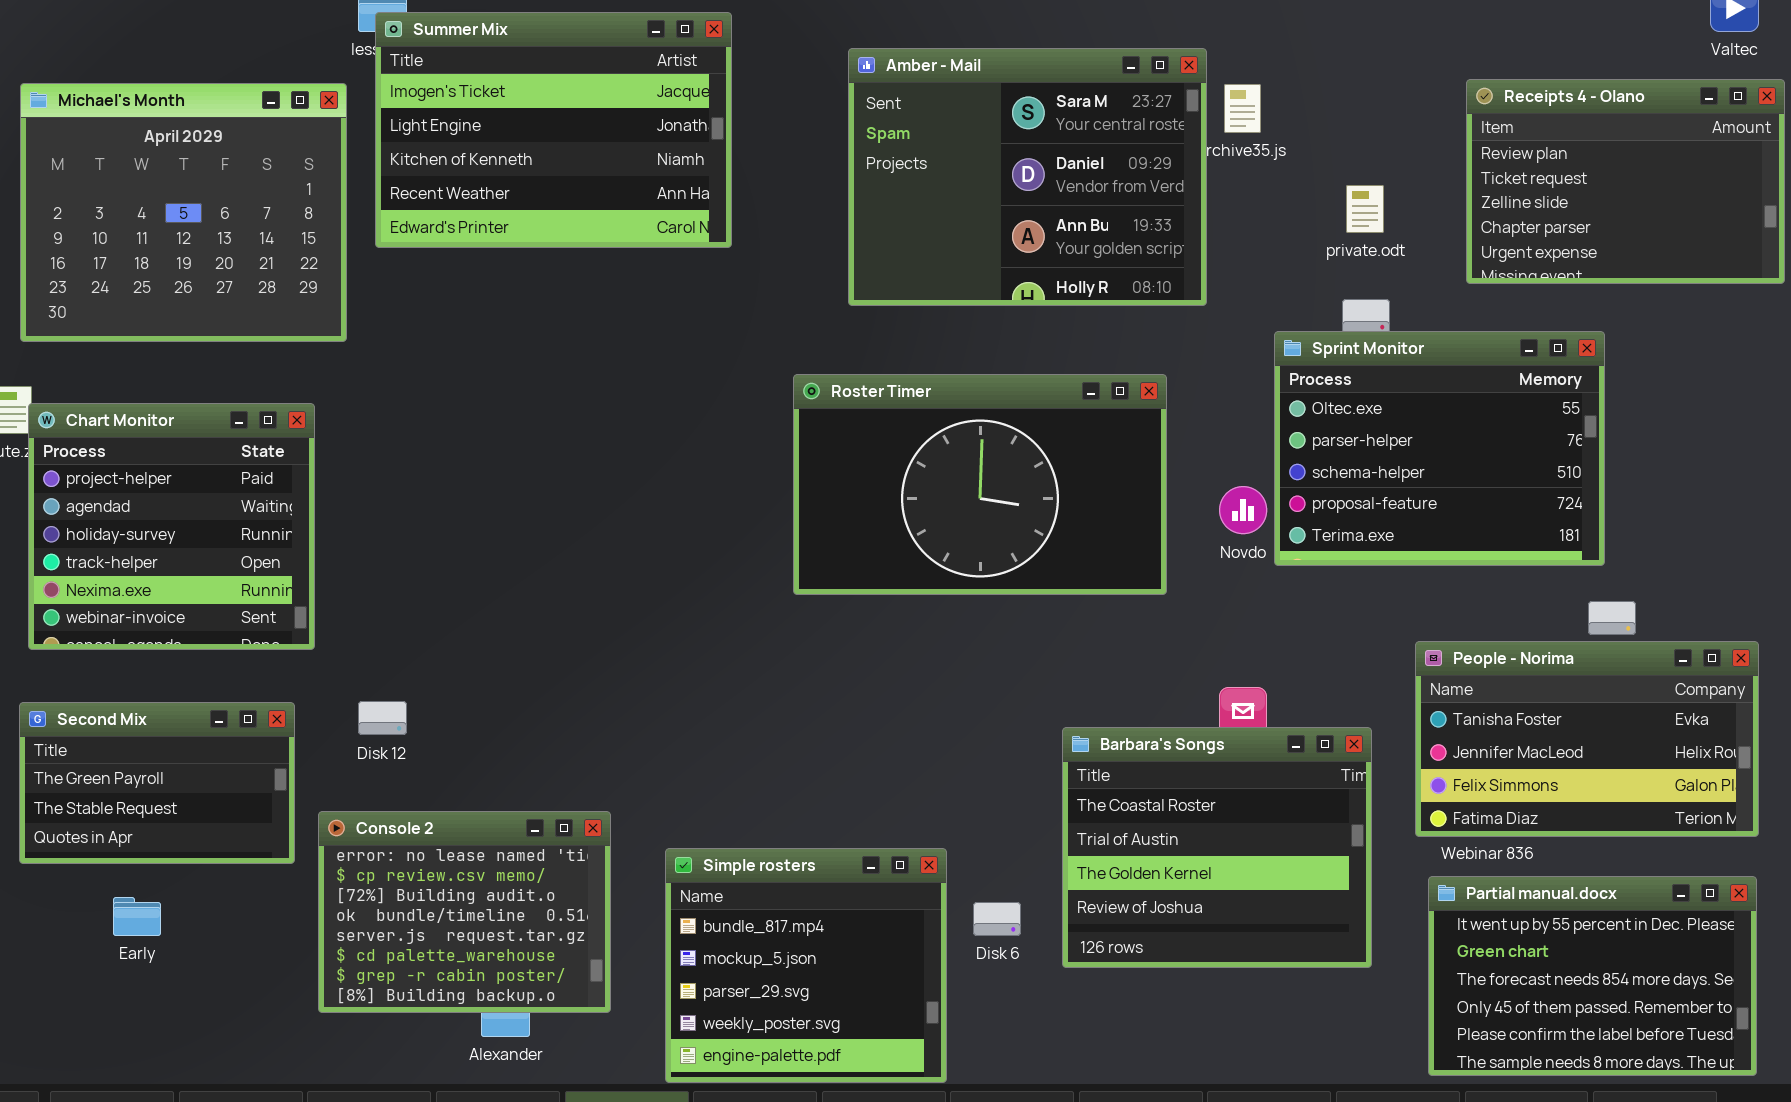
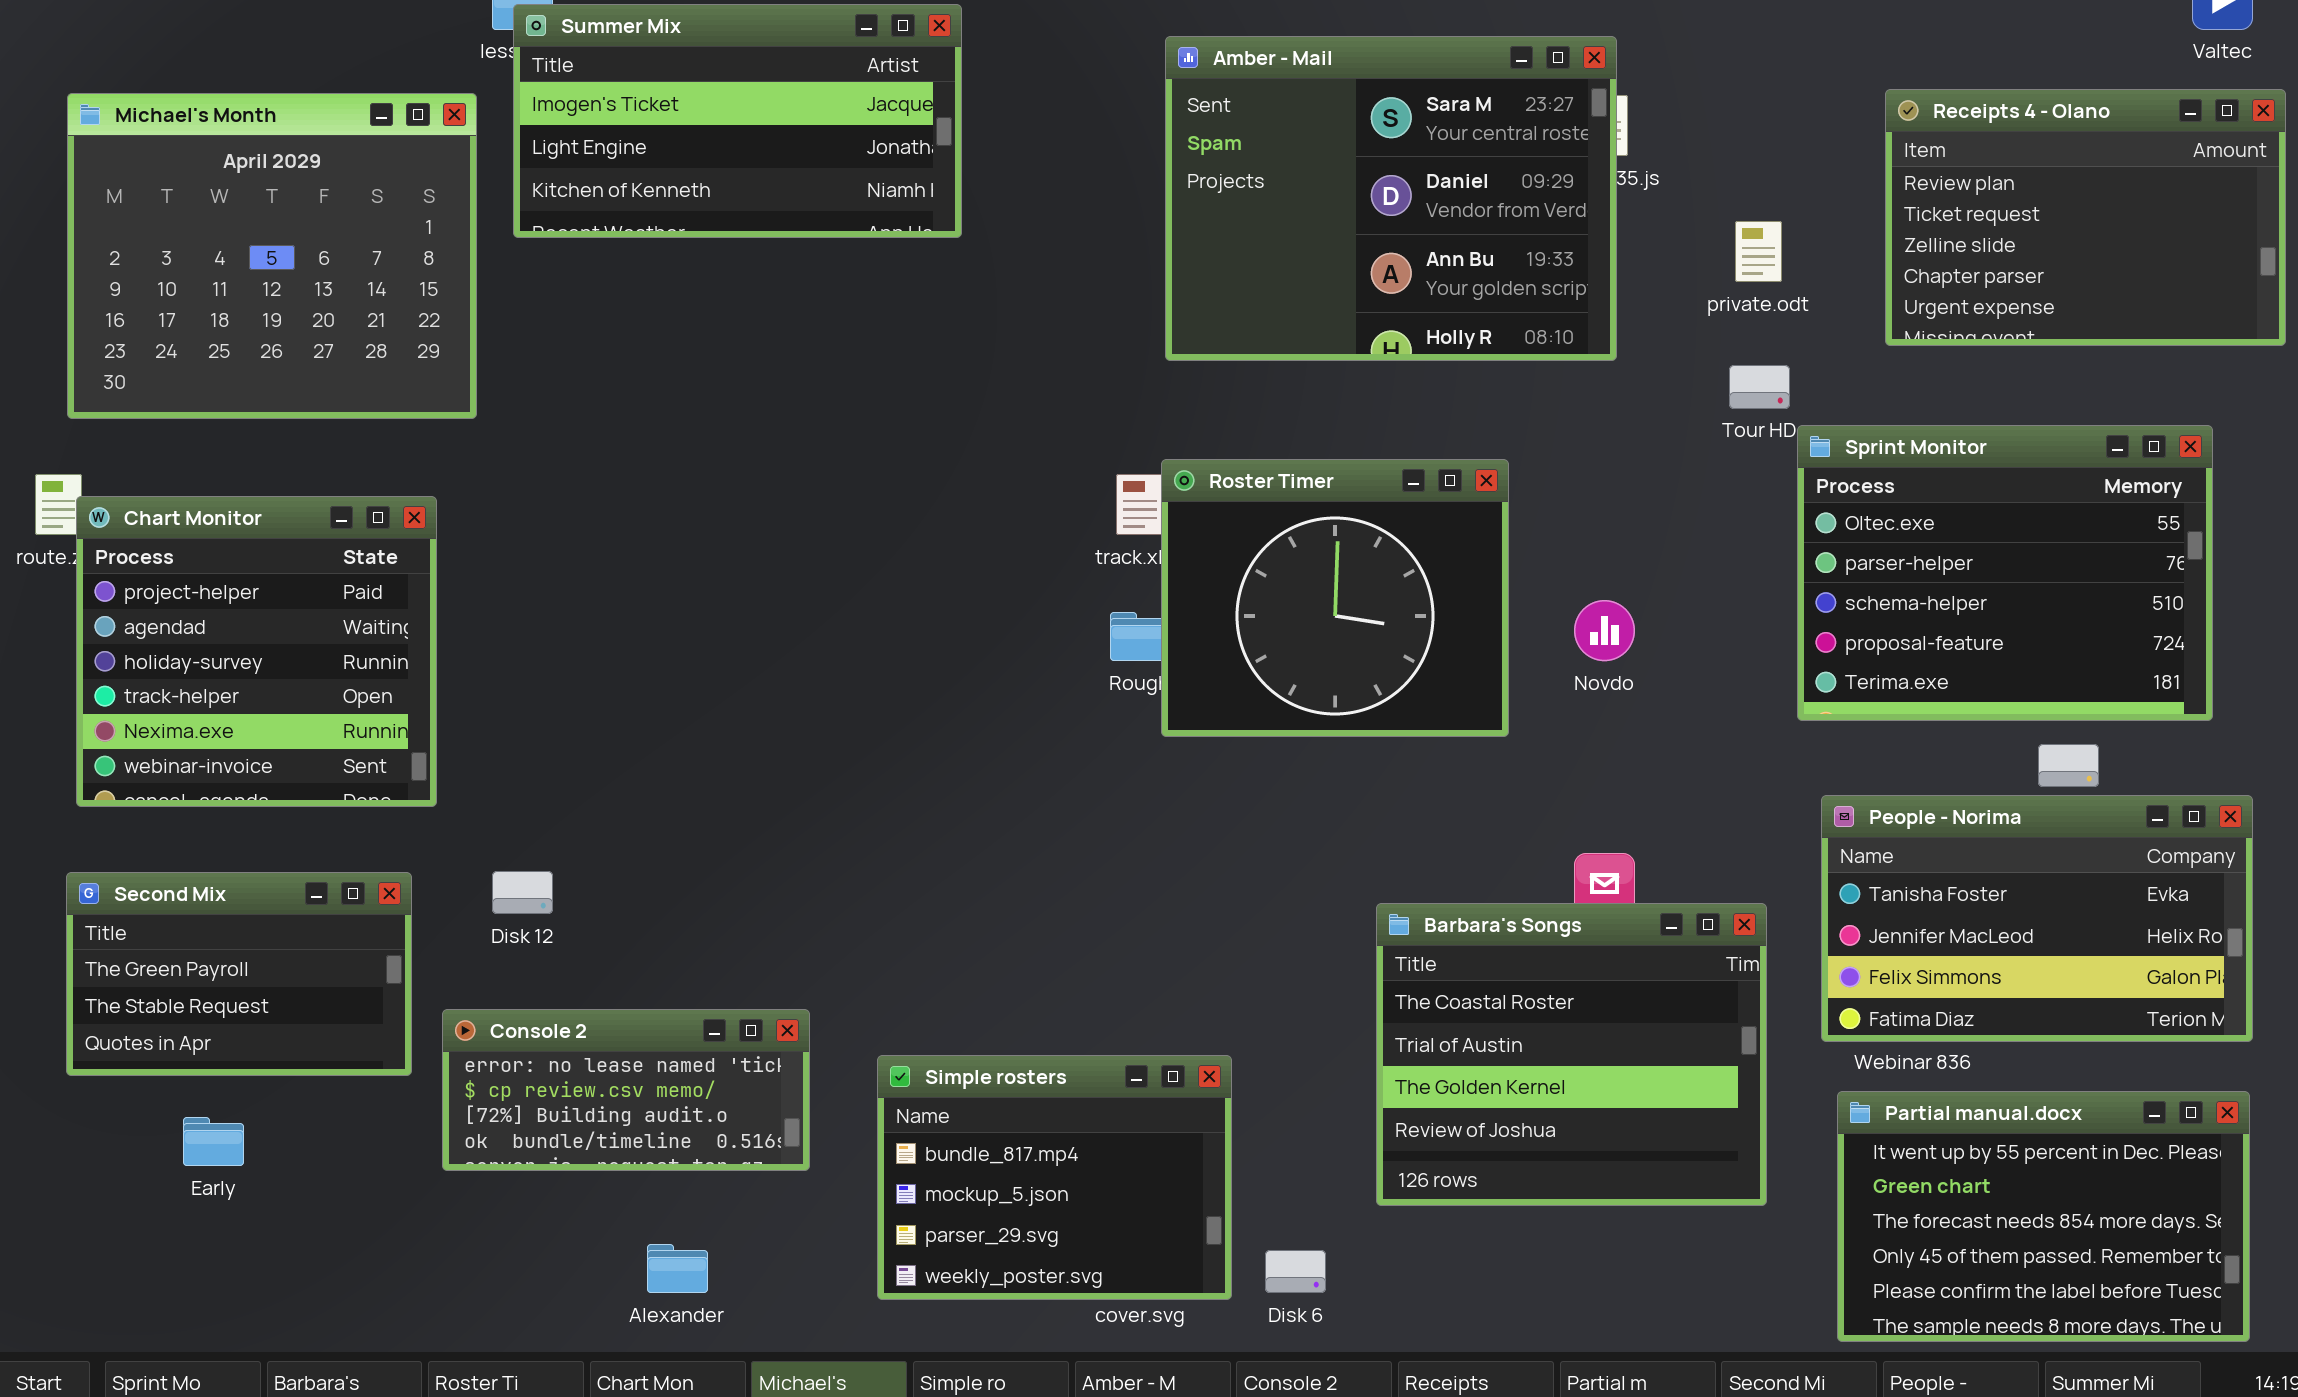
Summer Mix: [375,12,732,248] -> [513,4,962,238], resized
Amber - Mail: [848,48,1207,306] -> [1165,36,1617,361], moved
Sprint Monitor: [1274,331,1605,566] -> [1797,425,2213,721], moved
Roster Timer: [793,374,1167,595] -> [1161,459,1509,737], resized
Console 2: [318,811,611,1013] -> [442,1009,810,1171], resized
Simple rosters: [665,848,947,1083] -> [877,1055,1232,1300], resized
Disk 6: [973,902,1021,936] -> [1265,1250,1326,1293], moved

